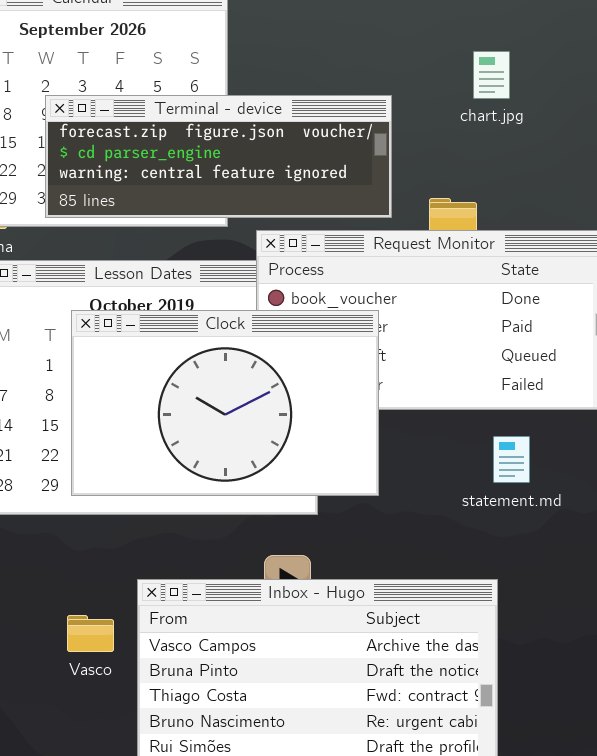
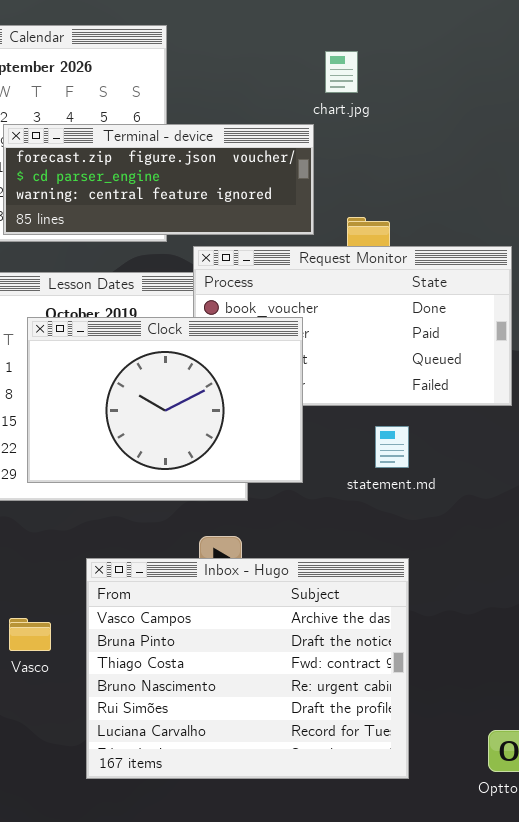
chart.jpg: [473,51,510,99] -> [325,51,358,93], moved
statement.md: [493,436,530,483] -> [375,426,409,468], moved
Vasco: [67,615,114,652] -> [9,618,51,651], moved

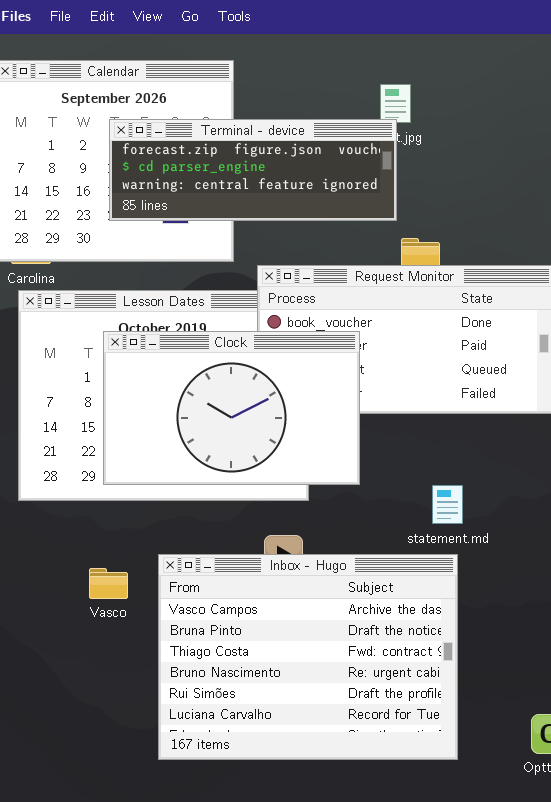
Terminal - device: [3,124,314,235] -> [109,119,397,221], moved
statement.md: [375,426,409,468] -> [432,485,463,524], moved
Vasco: [9,618,51,651] -> [89,568,128,599], moved

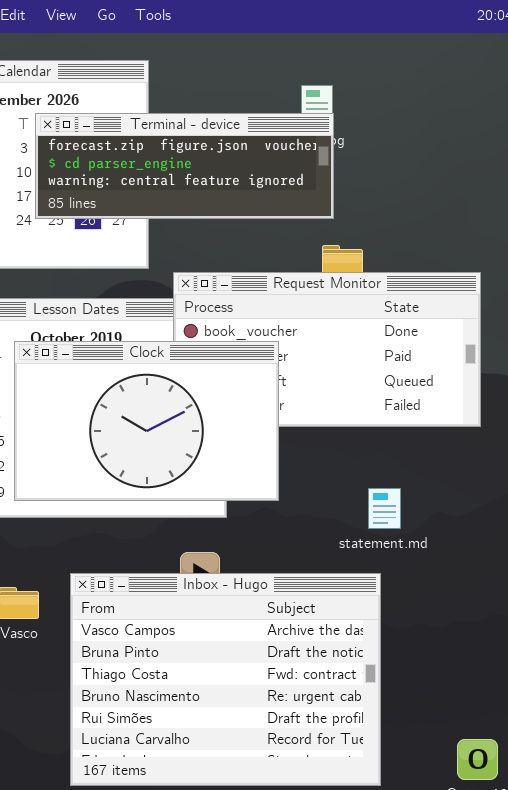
Terminal - device: [109,119,397,221] -> [35,113,334,219], moved
statement.md: [432,485,463,524] -> [368,488,401,529], moved

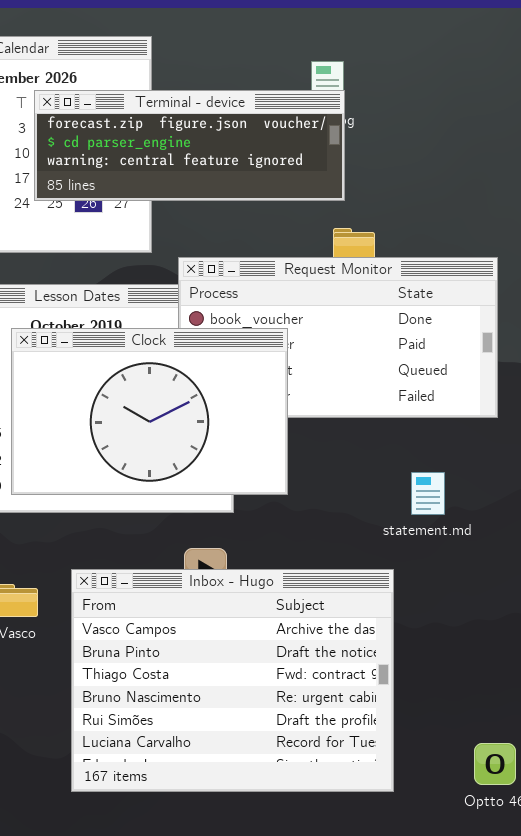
statement.md: [368,488,401,529] -> [411,472,445,515], moved

